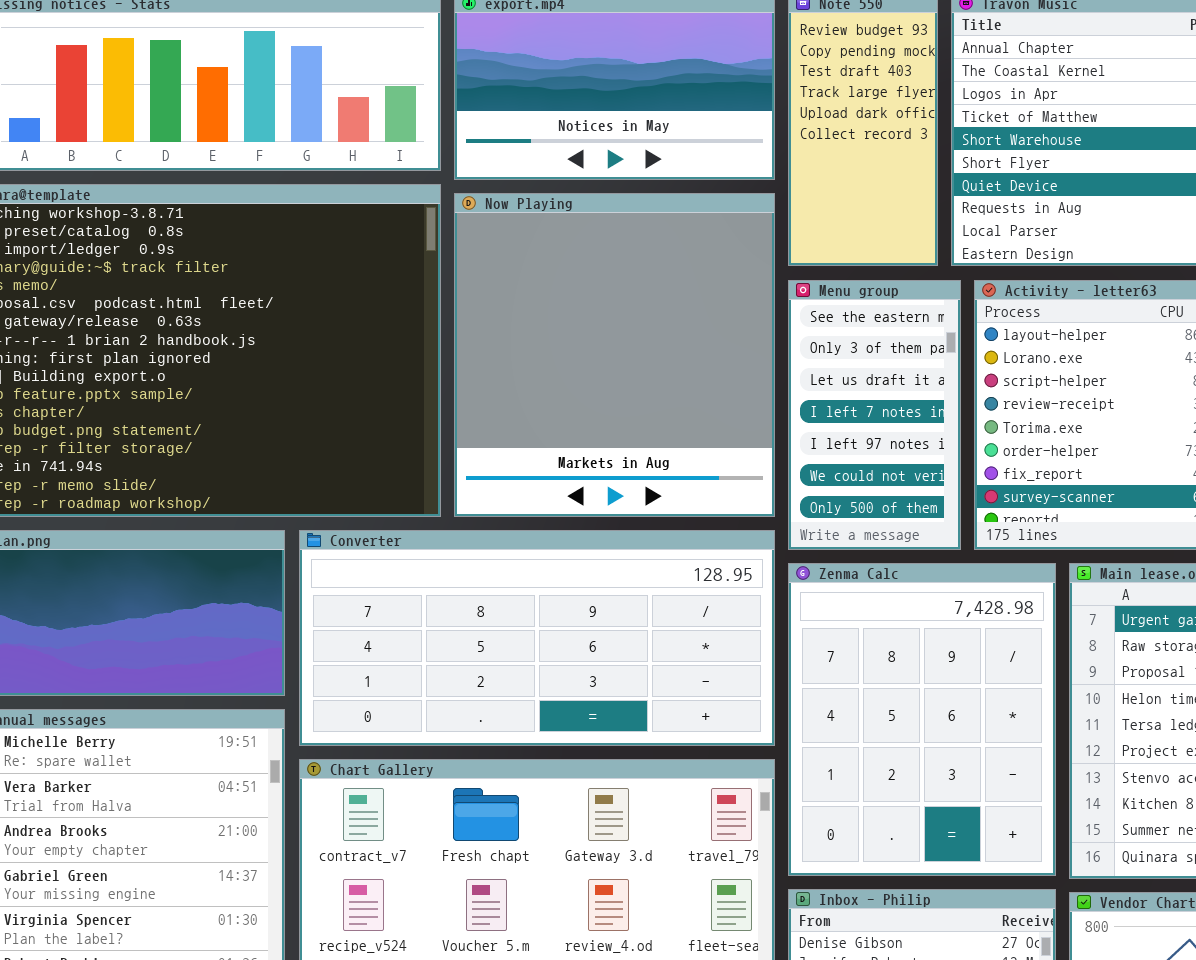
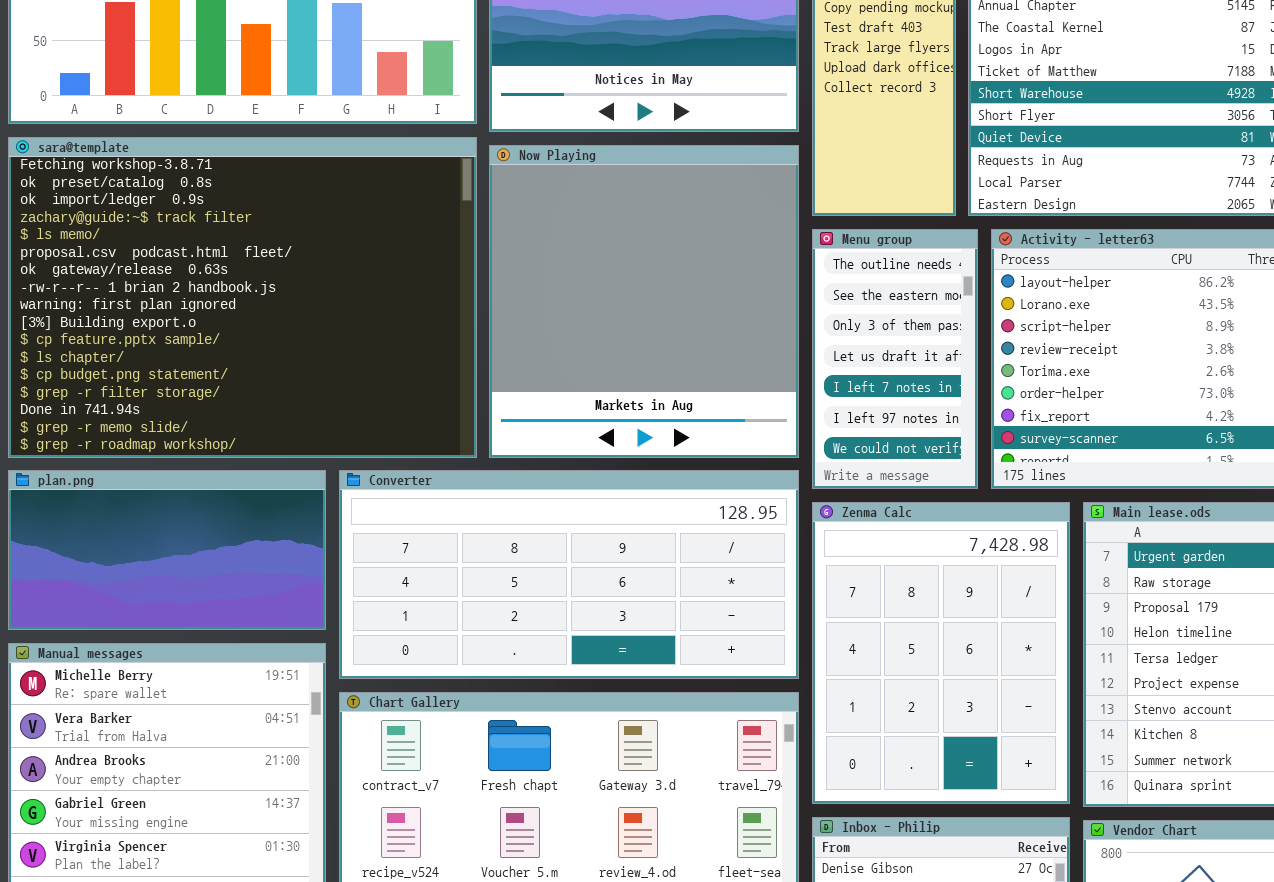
Menu group: [788,280,961,550] -> [812,229,978,489], scrolled up 1 row

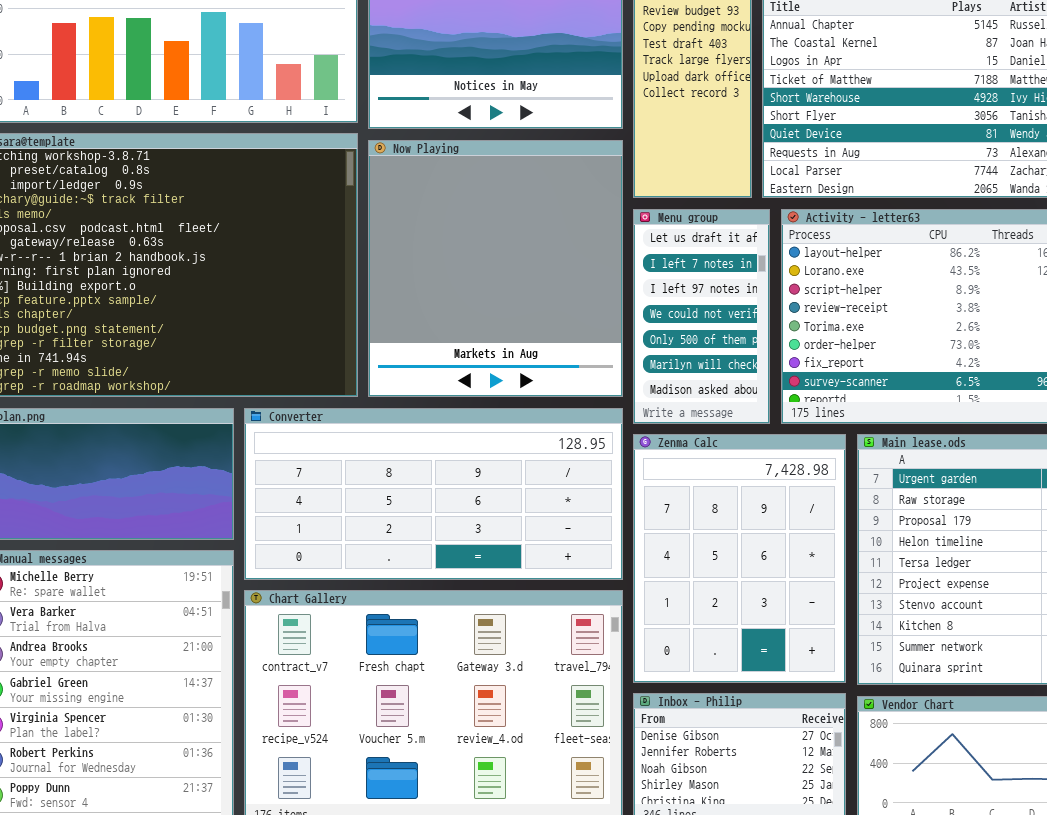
Menu group: [812,229,978,489] -> [633,209,770,424], scrolled down 3 rows

